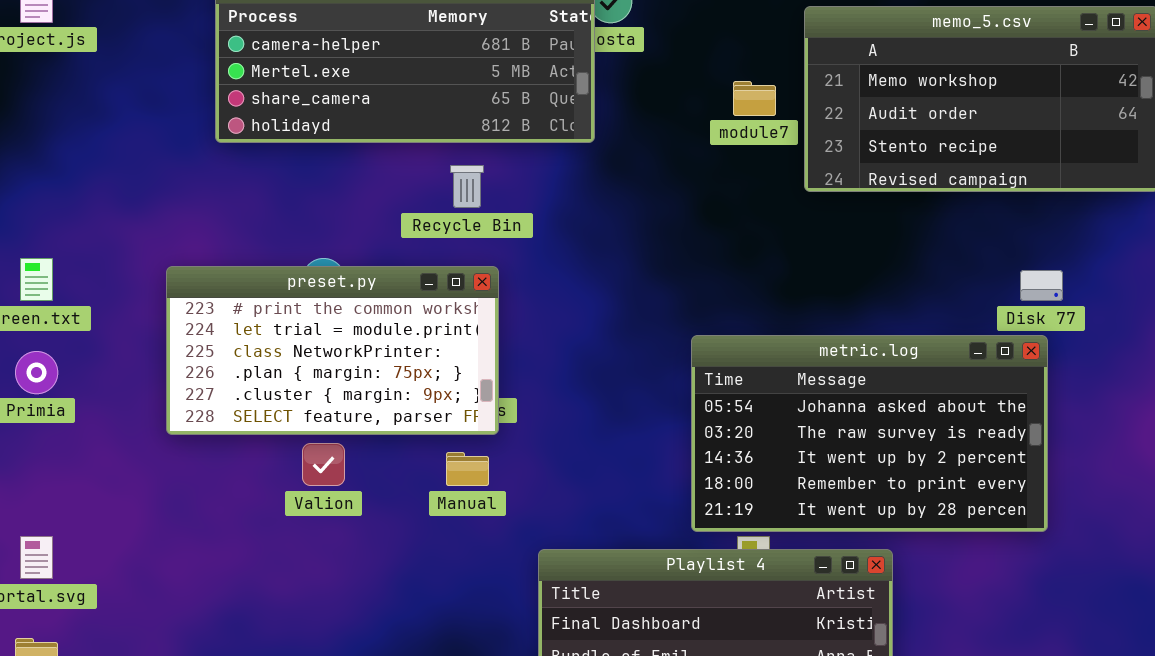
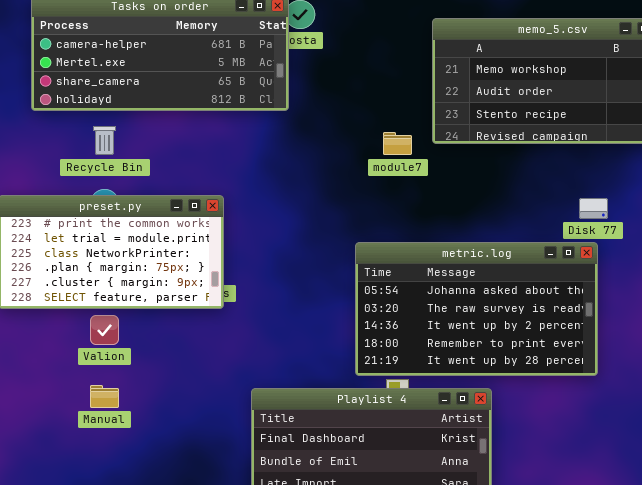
module7: [733,81,776,116] -> [383,132,412,155], moved
Recycle Bin: [450,165,484,208] -> [93,126,116,155], moved
Manual: [446,452,489,486] -> [90,385,119,408], moved

